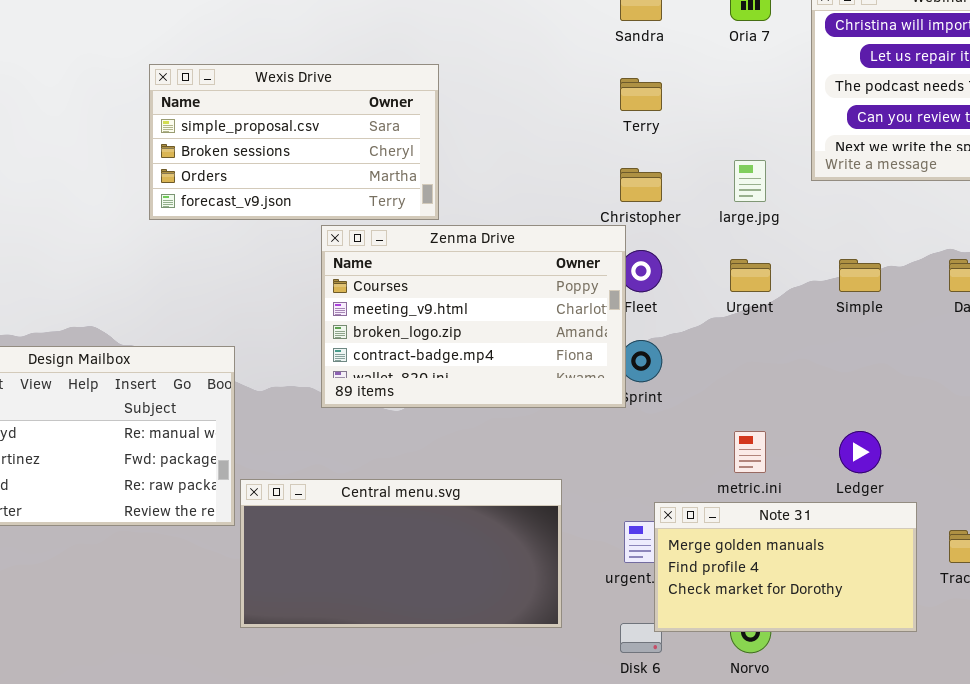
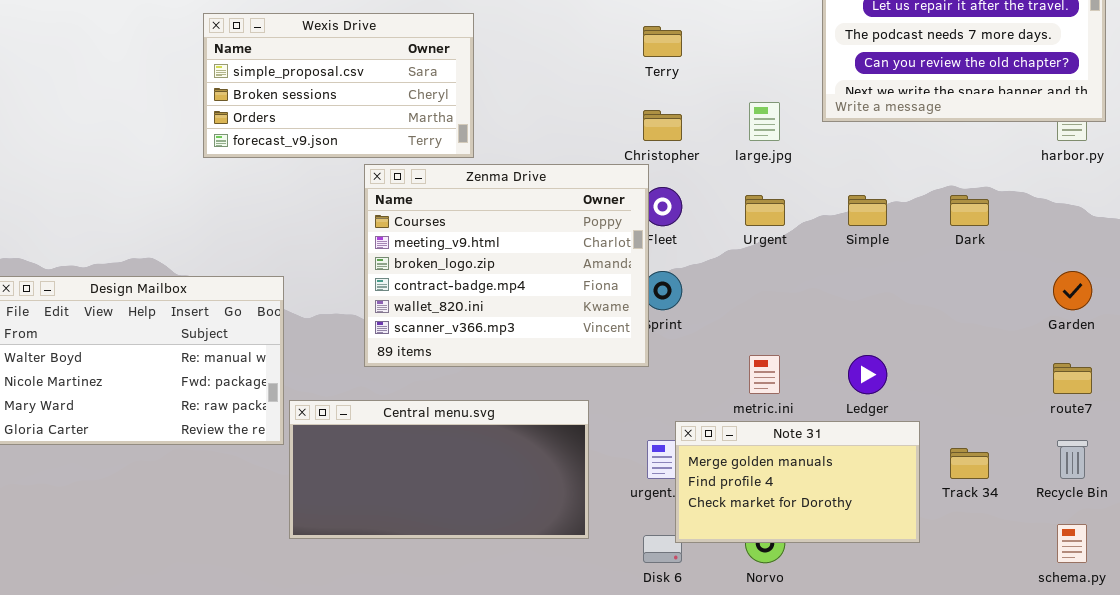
Zenma Drive: [321,225,626,408] -> [364,164,649,367], resized

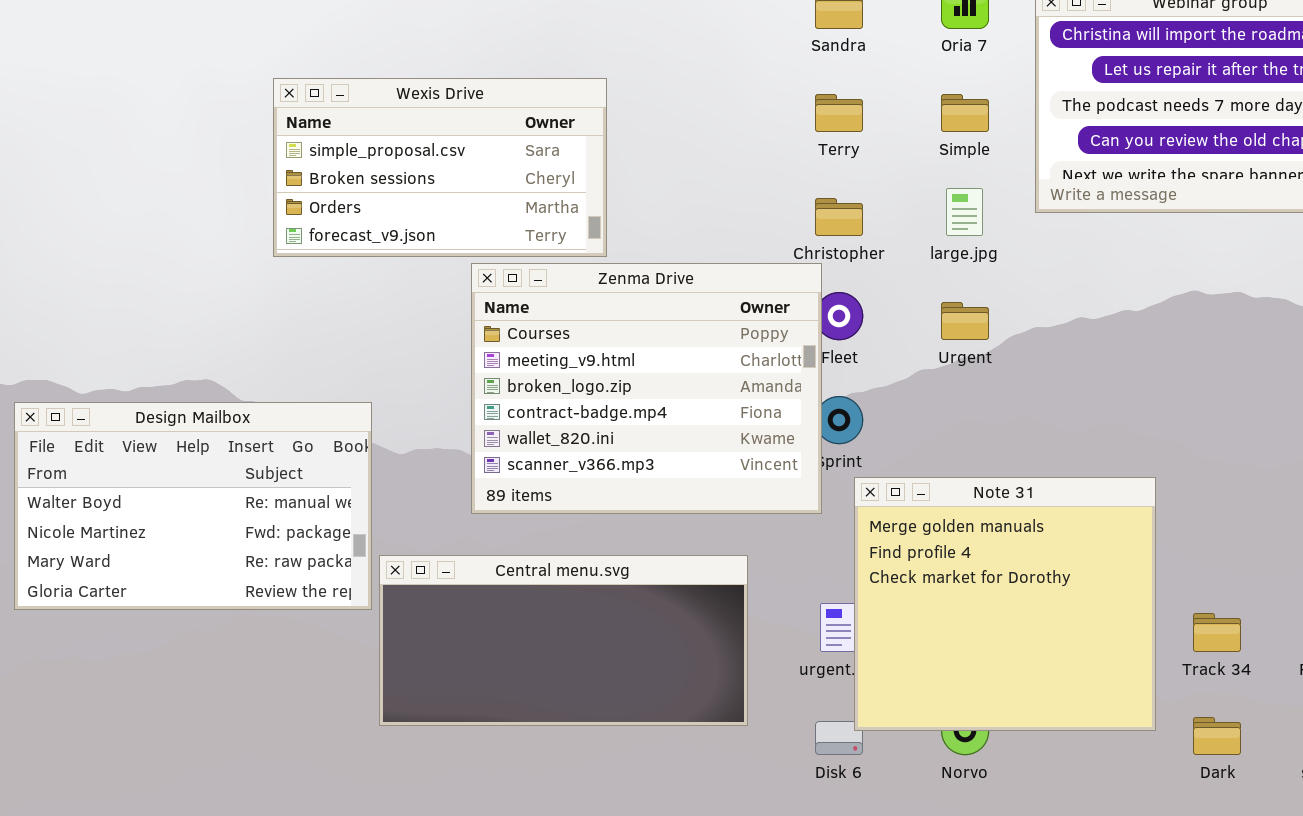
Simple: [848,195,887,226] -> [941,94,989,132], moved
Dark: [950,195,989,226] -> [1193,717,1241,755], moved
Note 31: [675,421,920,543] -> [854,477,1156,731], resized

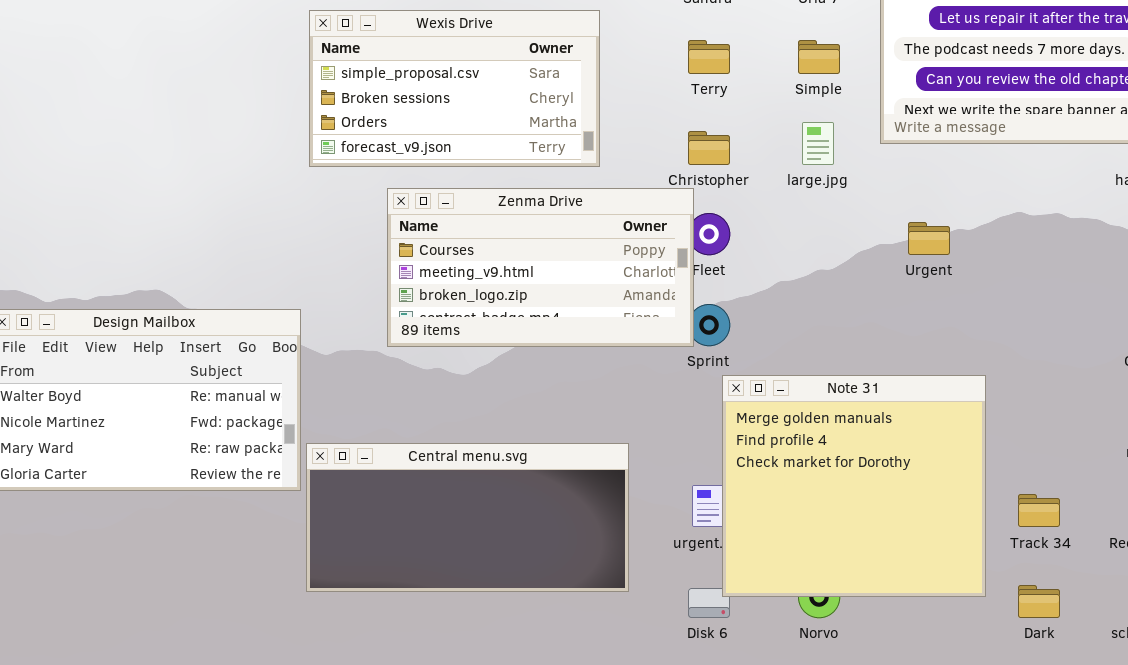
Wexis Drive: [273,78,607,257] -> [309,10,600,167], moved
Zenma Drive: [471,263,822,514] -> [387,188,694,347], resized
Urgent: [941,302,989,340] -> [908,222,950,255], moved

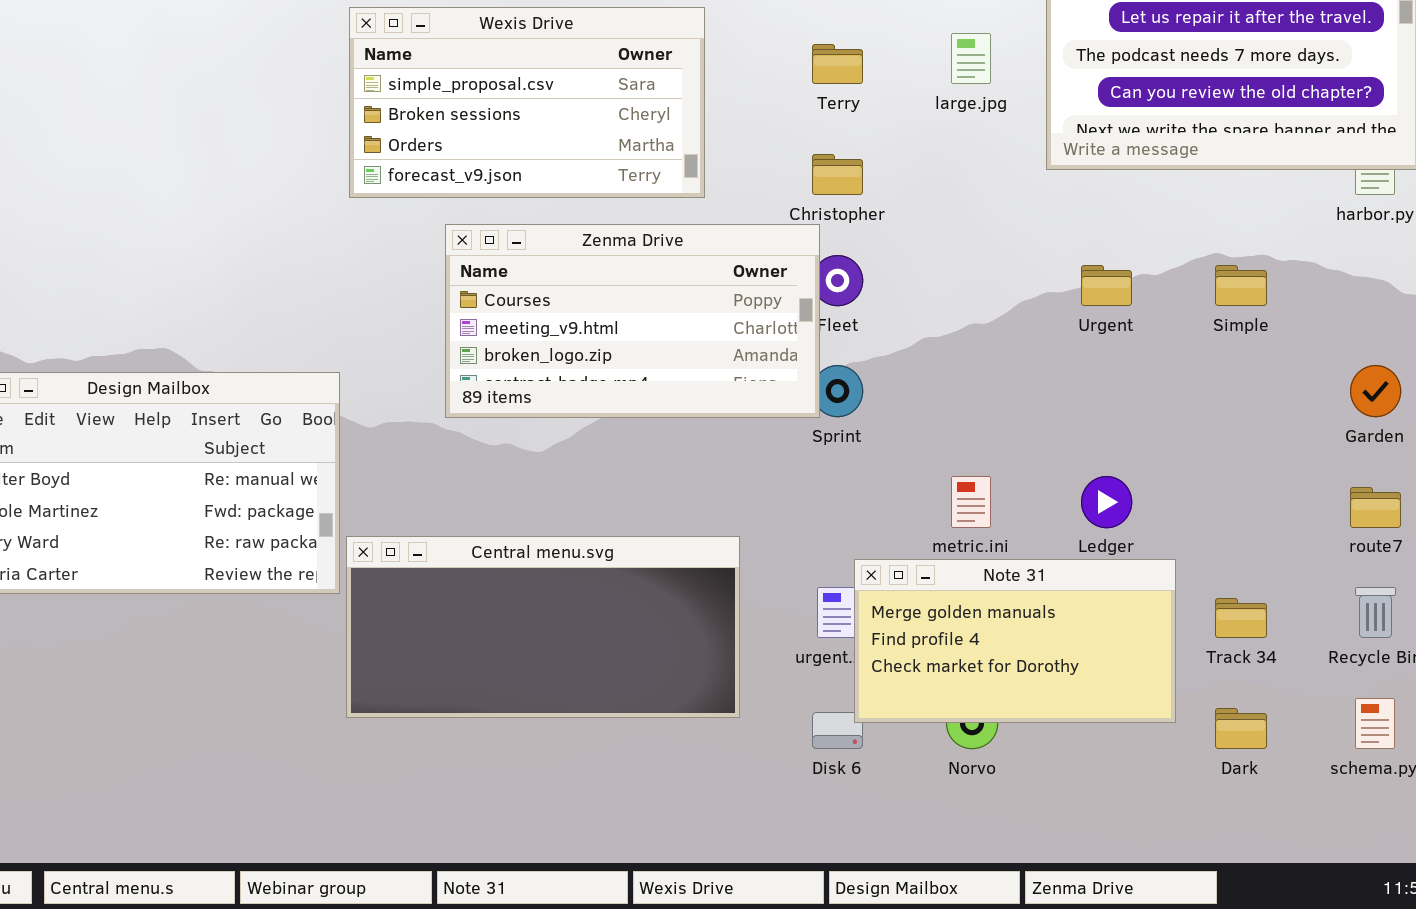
Simple: [798,40,840,74] -> [1215,265,1267,306], moved
large.jpg: [802,122,834,165] -> [951,33,991,84], moved
Note 31: [722,375,986,597] -> [854,559,1176,723], resized

